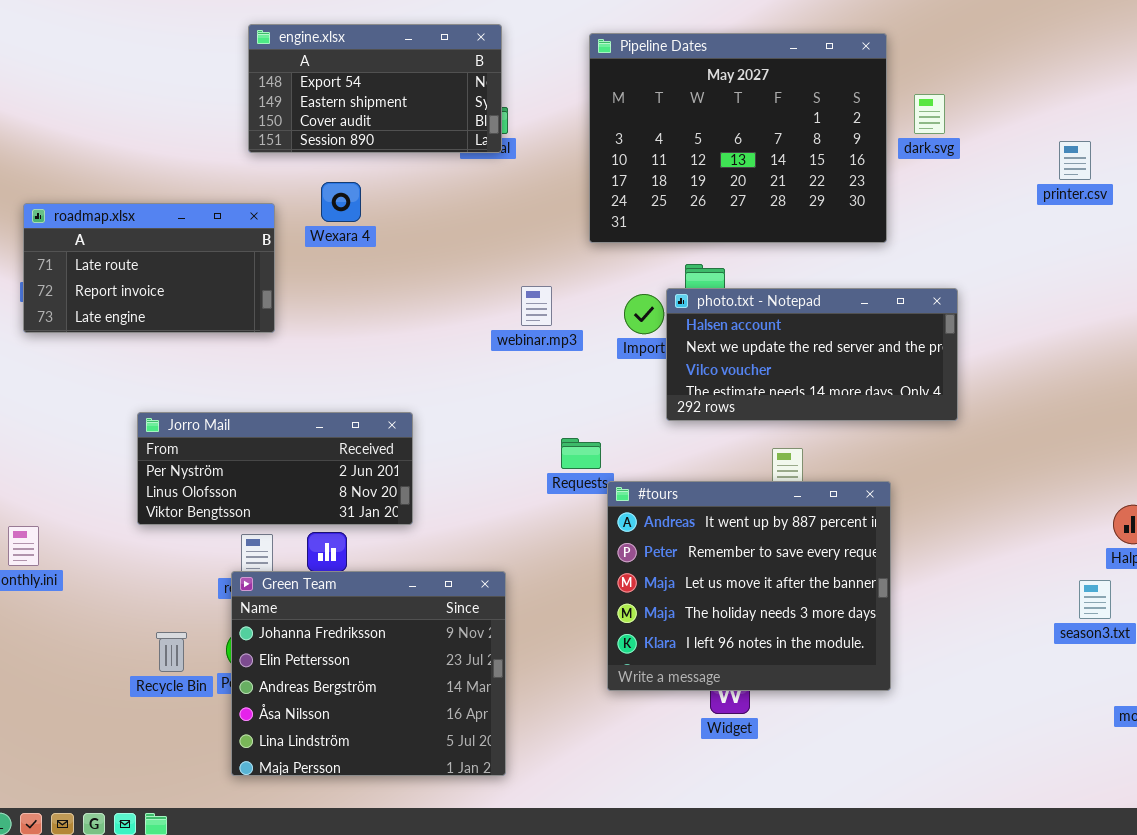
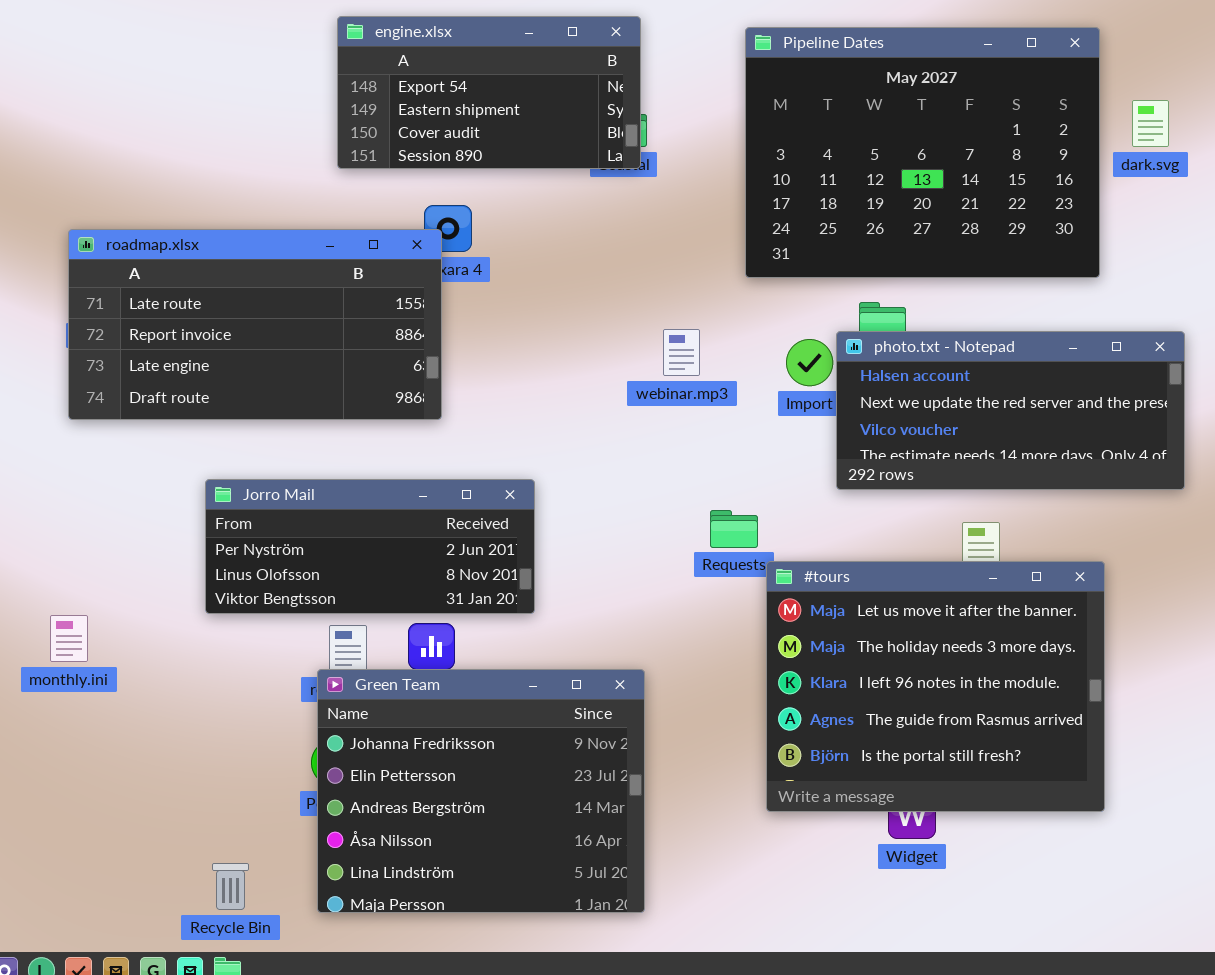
roadmap.xlsx: [23,203,275,333] -> [68,229,442,420], resized
#tours: [607,481,891,691] -> [766,561,1105,812], scrolled down 2 rows
Recycle Bin: [156,632,187,672] -> [212,863,249,910], moved

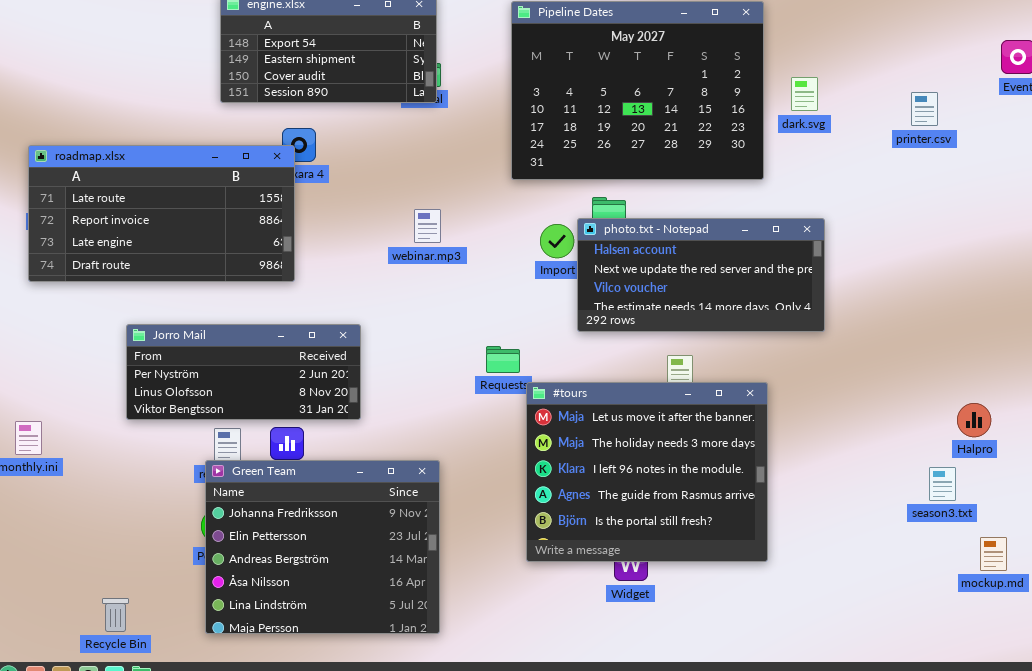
dark.svg: [1132,100,1169,147] -> [791,77,818,111], moved
webinar.mp3: [663,329,700,376] -> [414,209,441,243], moved
Recycle Bin: [212,863,249,910] -> [102,598,129,632], moved

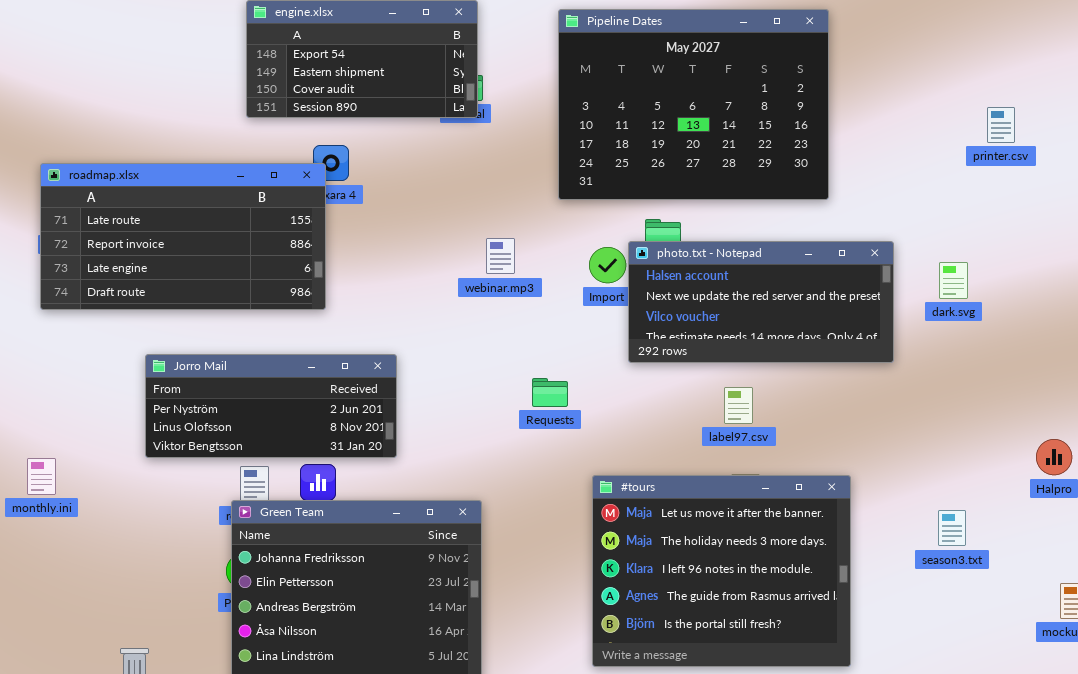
dark.svg: [791,77,818,111] -> [939,262,968,299], moved
webinar.mp3: [414,209,441,243] -> [486,238,515,274], moved
#tours: [526,382,768,562] -> [592,475,851,667], moved
season3.txt: [929,467,956,501] -> [938,510,966,546], moved

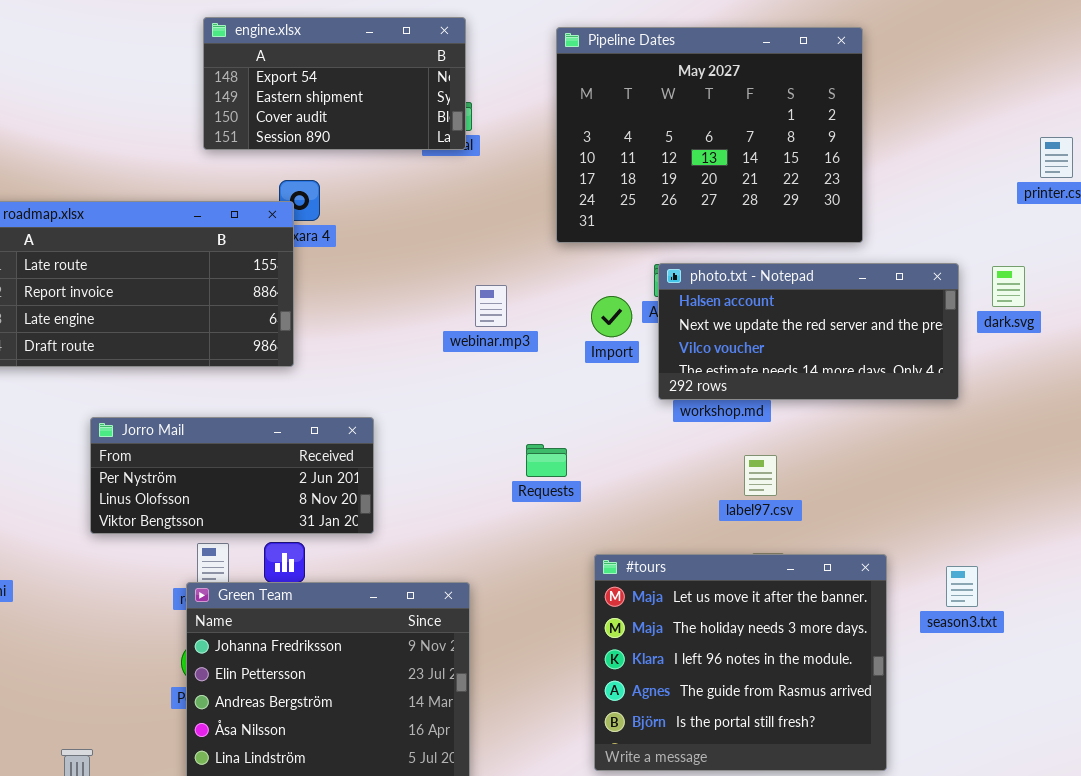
photo.txt - Notepad: [628,241,894,363] -> [658,263,959,400], moved
dark.svg: [939,262,968,299] -> [992,266,1025,307], moved
season3.txt: [938,510,966,546] -> [946,566,978,607], moved

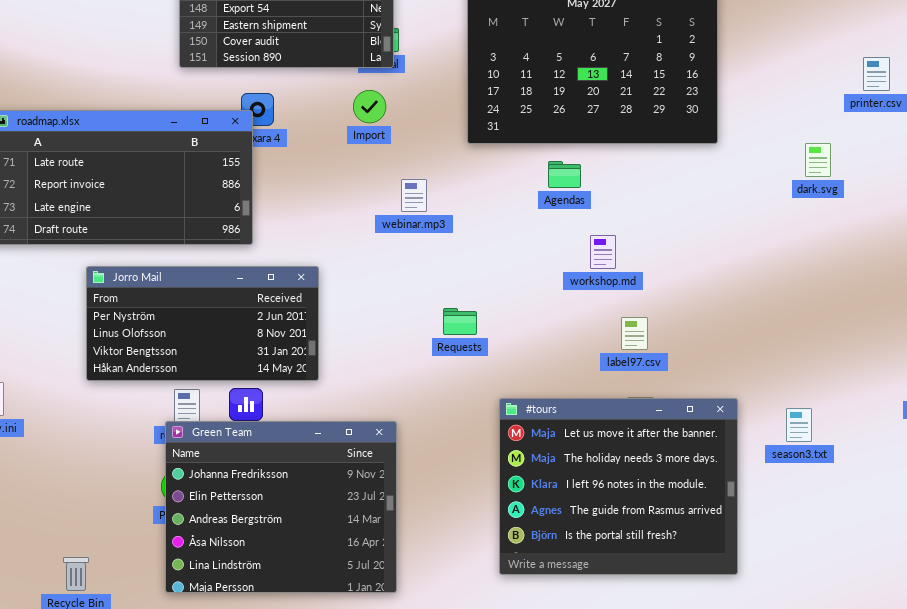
photo.txt - Notepad: [658,263,959,400] -> none, closed
dark.svg: [992,266,1025,307] -> [805,143,831,177], moved
Import: [591,296,632,337] -> [353,90,386,123], moved
Jorro Mail: [90,417,374,534] -> [86,266,319,381], resized

